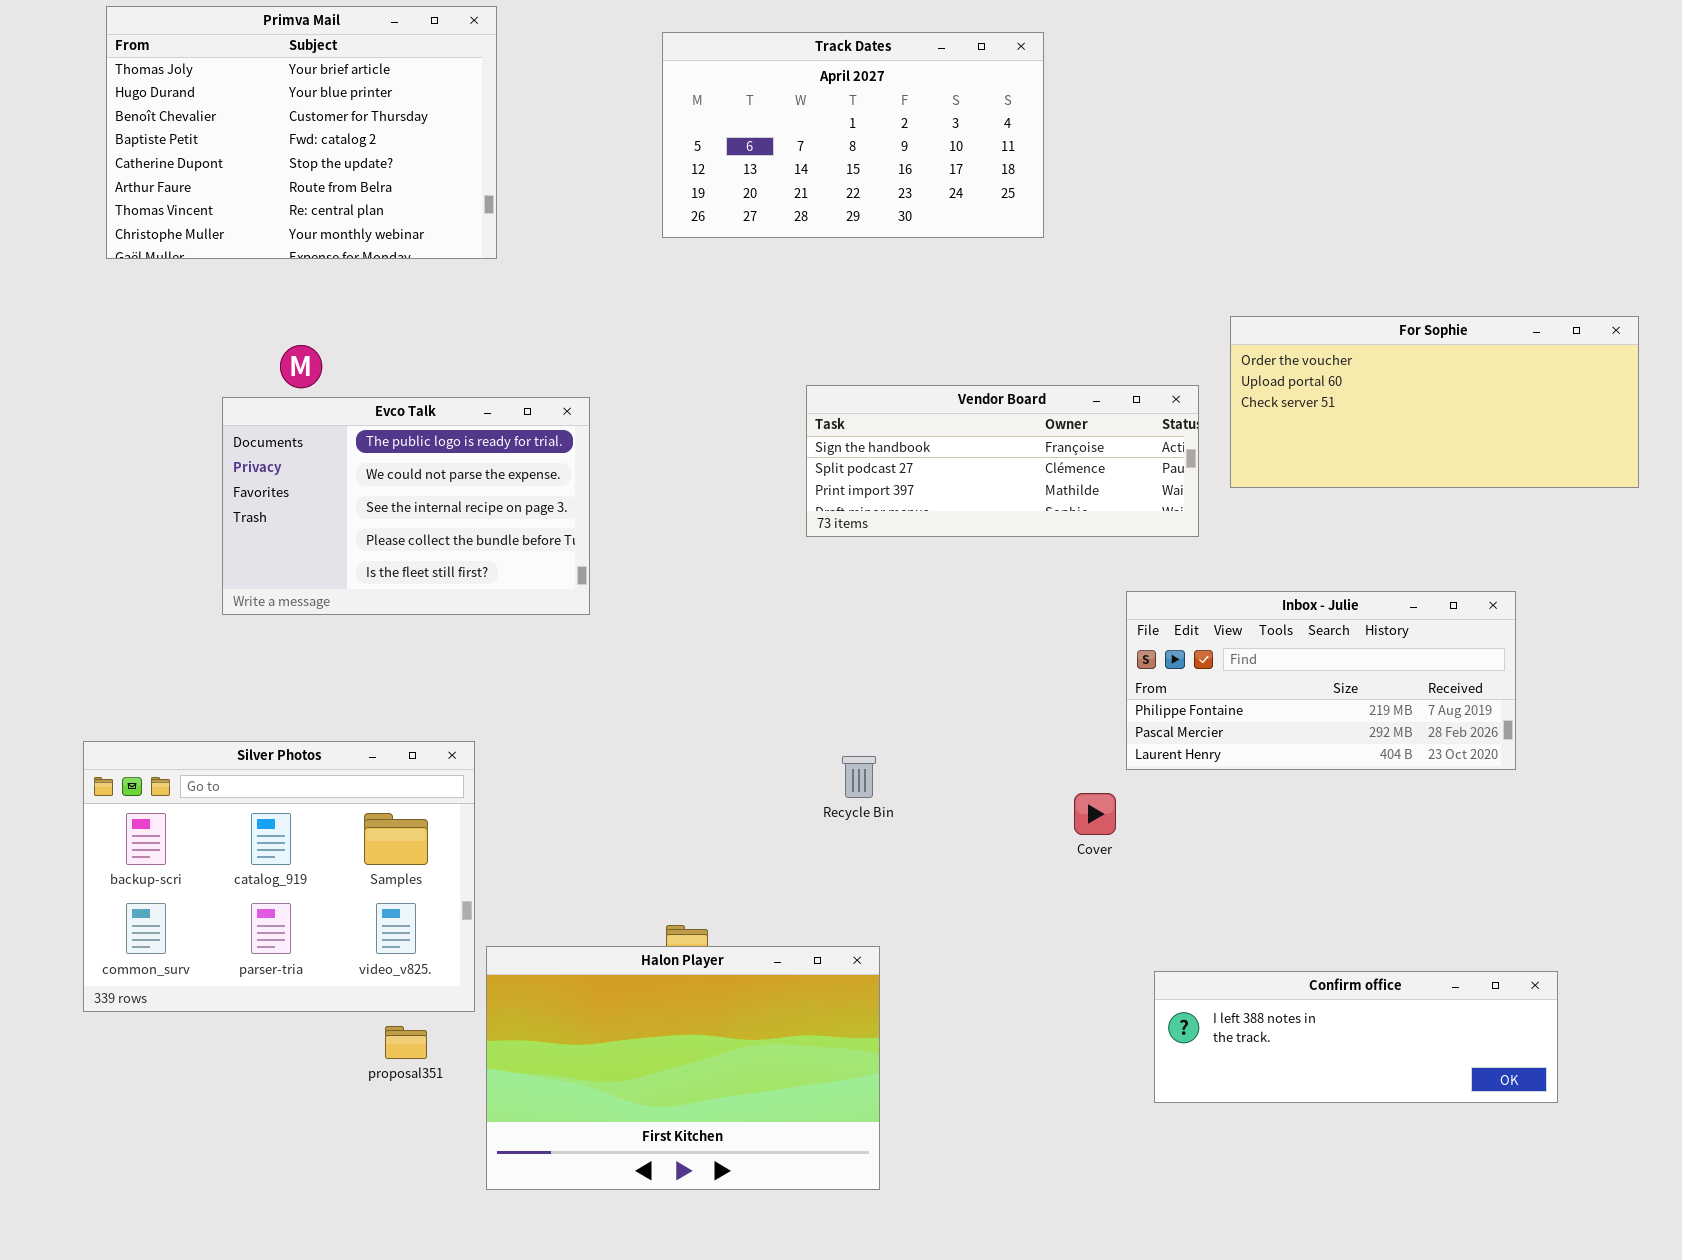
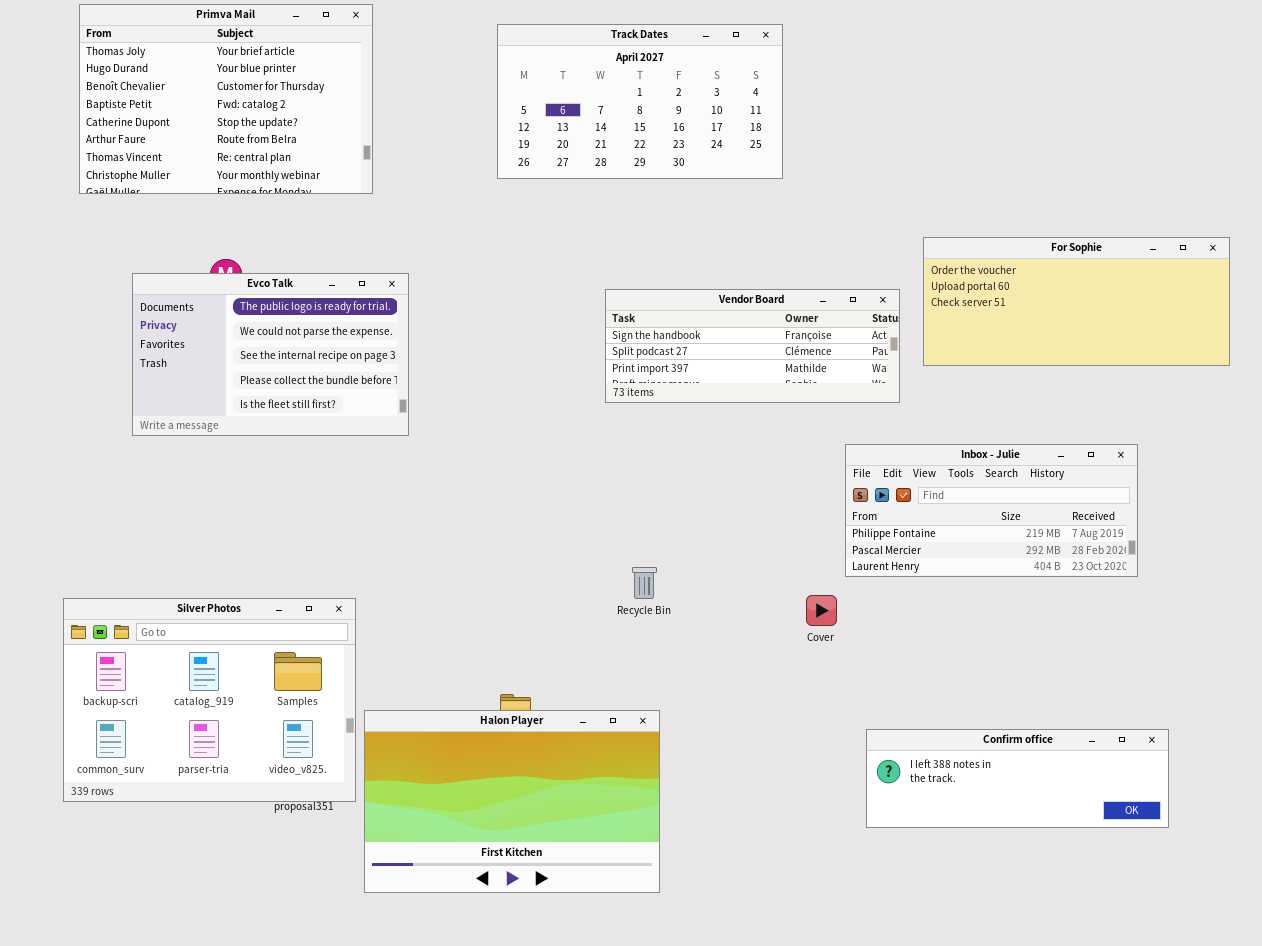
Evco Talk: [222,397,590,615] -> [132,273,409,436], moved
Silver Photos: [83,741,475,1012] -> [63,598,356,802], moved

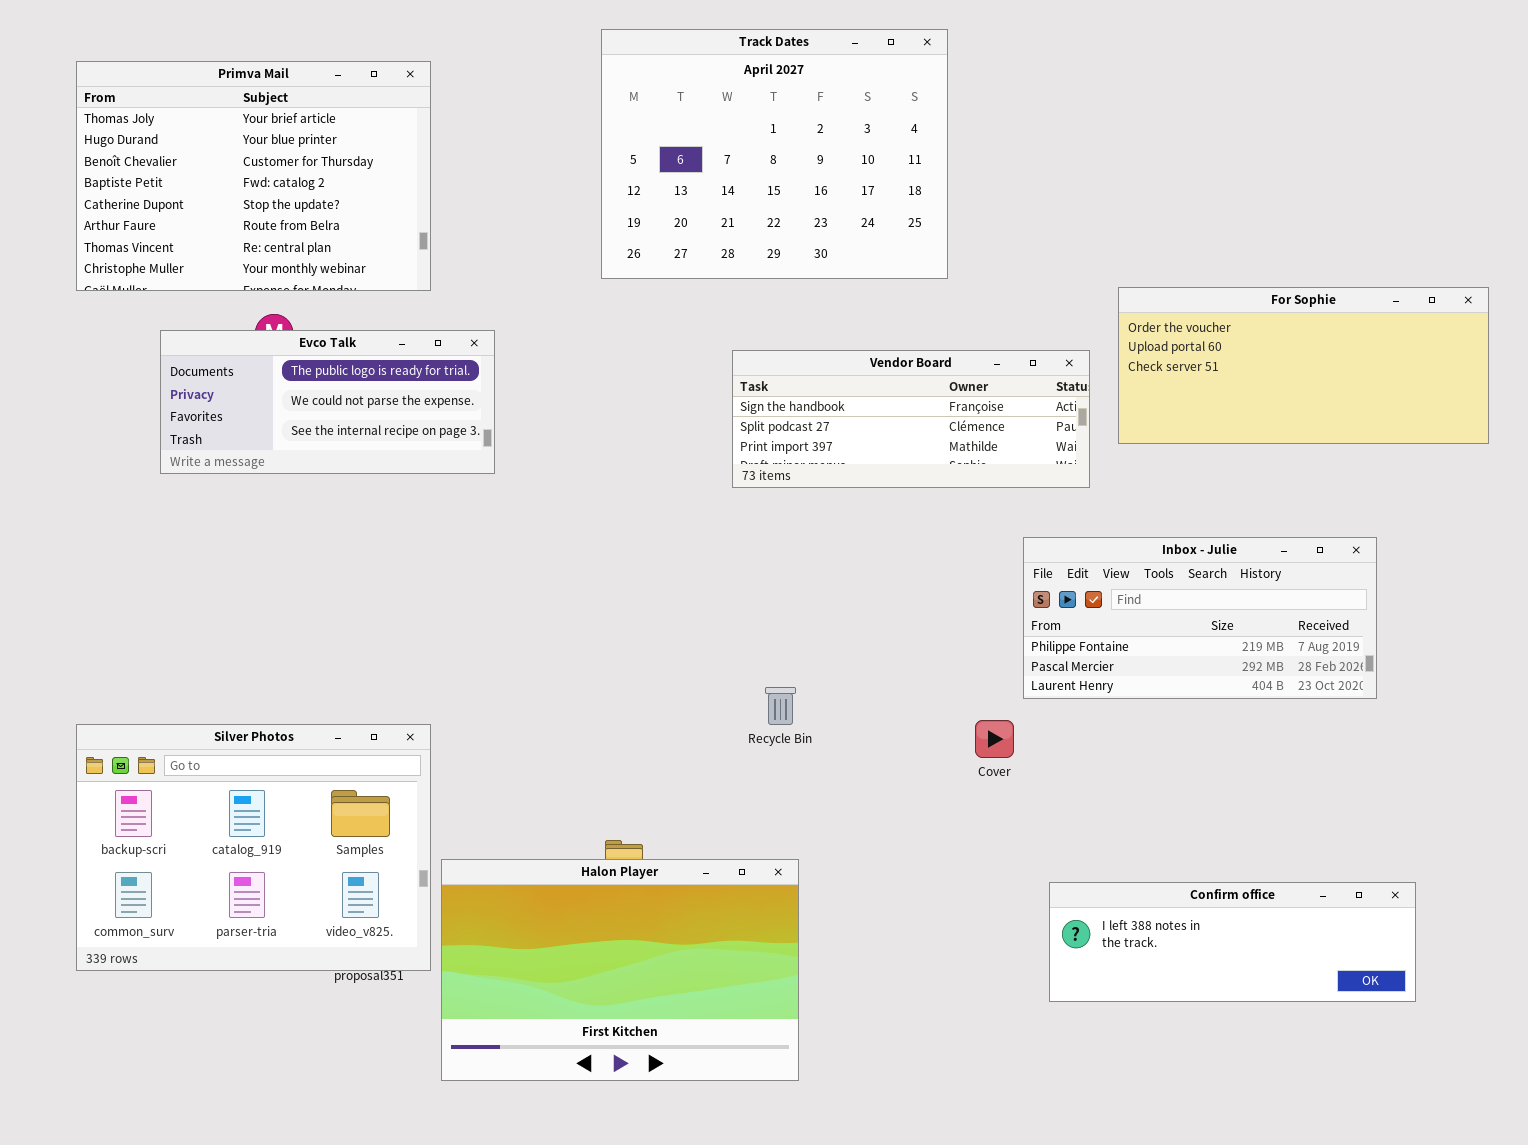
Primva Mail: [79,4,373,194] -> [76,61,431,291], moved
Track Dates: [497,24,783,179] -> [601,29,948,279], resized
Evco Talk: [132,273,409,436] -> [160,330,495,474], resized

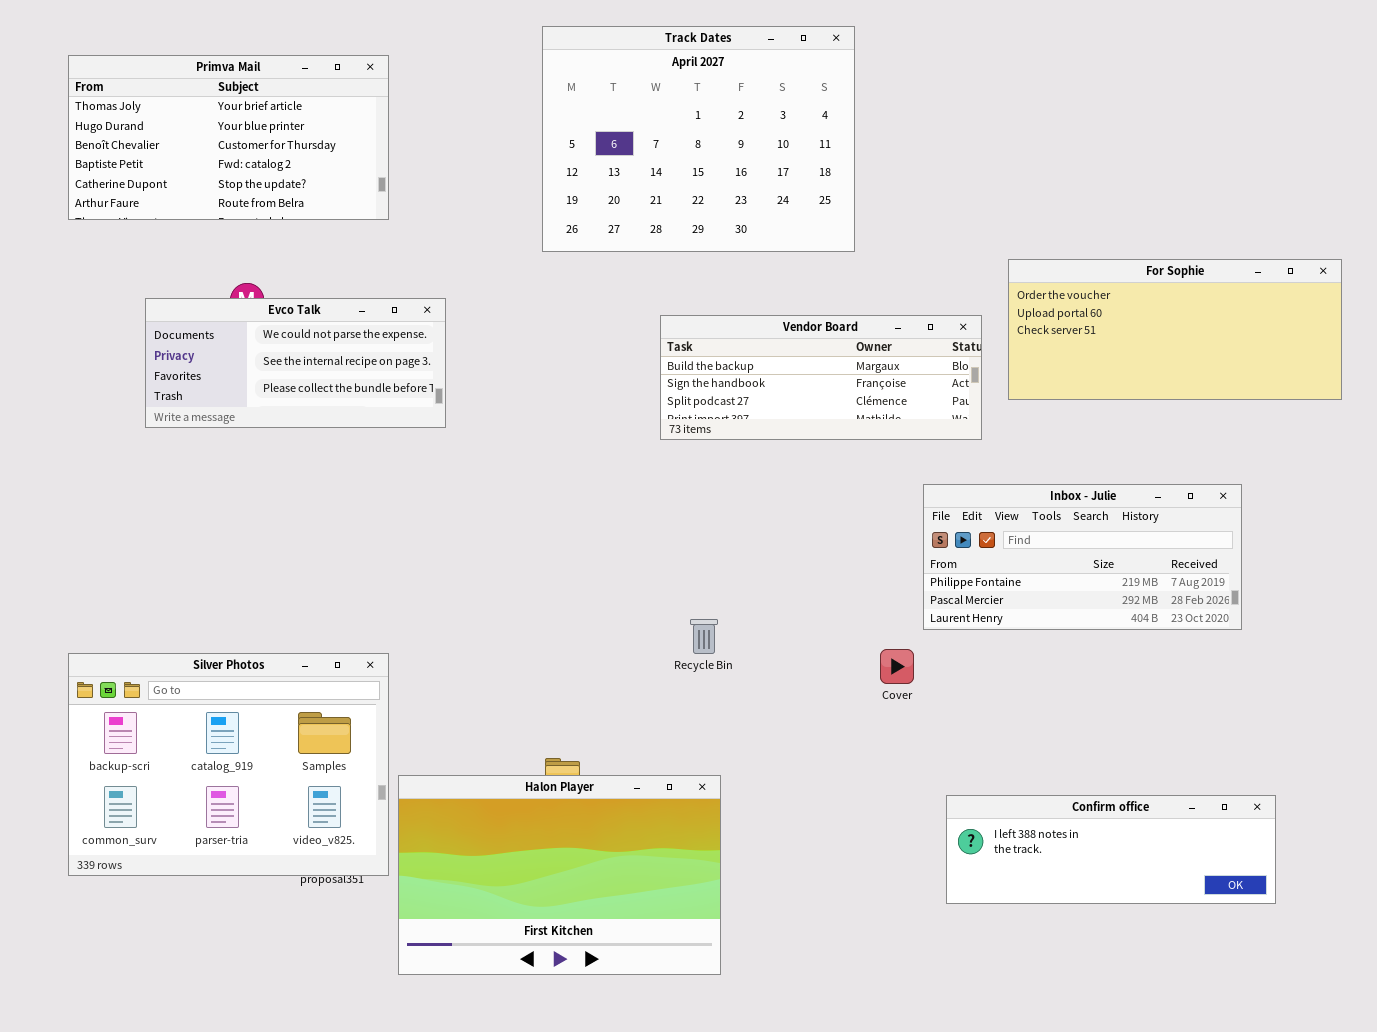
Primva Mail: [76,61,431,291] -> [68,55,389,220], resized
Evco Talk: [160,330,495,474] -> [145,298,446,428], scrolled down 1 row
Vendor Board: [732,350,1090,488] -> [660,315,982,440], scrolled up 1 row

